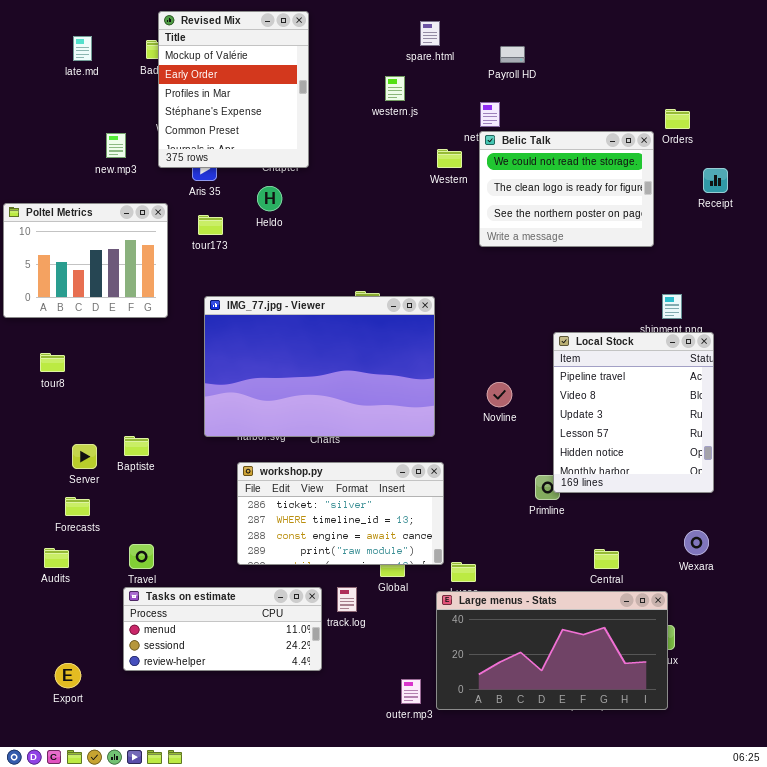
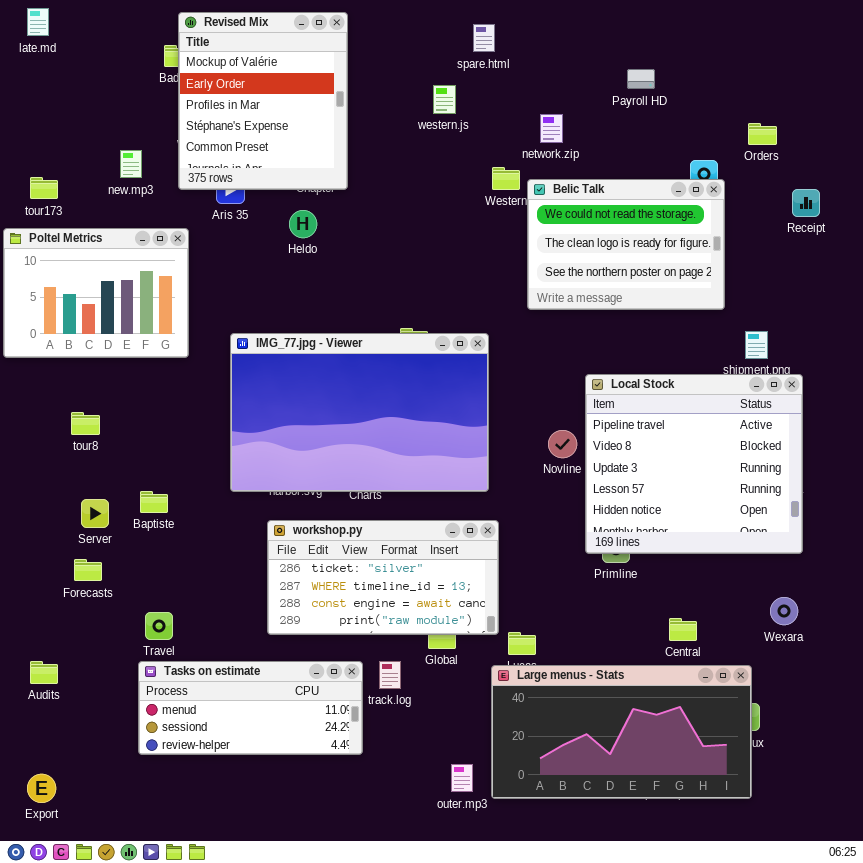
late.md: [73,36,92,61] -> [27,8,49,36], moved
Payroll HD: [500,46,525,63] -> [627,69,655,89], moved
Belic Talk: [479,131,654,247] -> [527,179,725,310], moved
tour173: [198,215,223,235] -> [30,177,58,199], moved
Local Stock: [553,332,714,493] -> [585,374,803,554], resized
tour8: [40,353,65,372] -> [71,412,100,435], moved
Audits: [44,548,69,568] -> [30,661,58,684], moved
Export: [55,663,81,688] -> [27,774,56,803], moved

